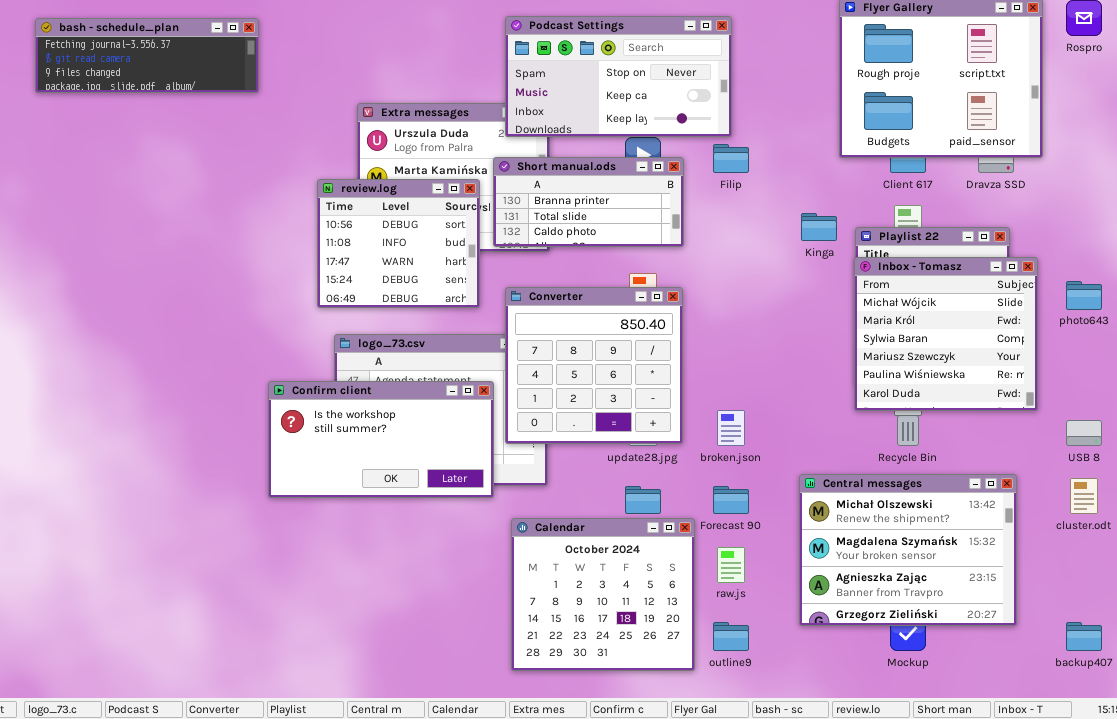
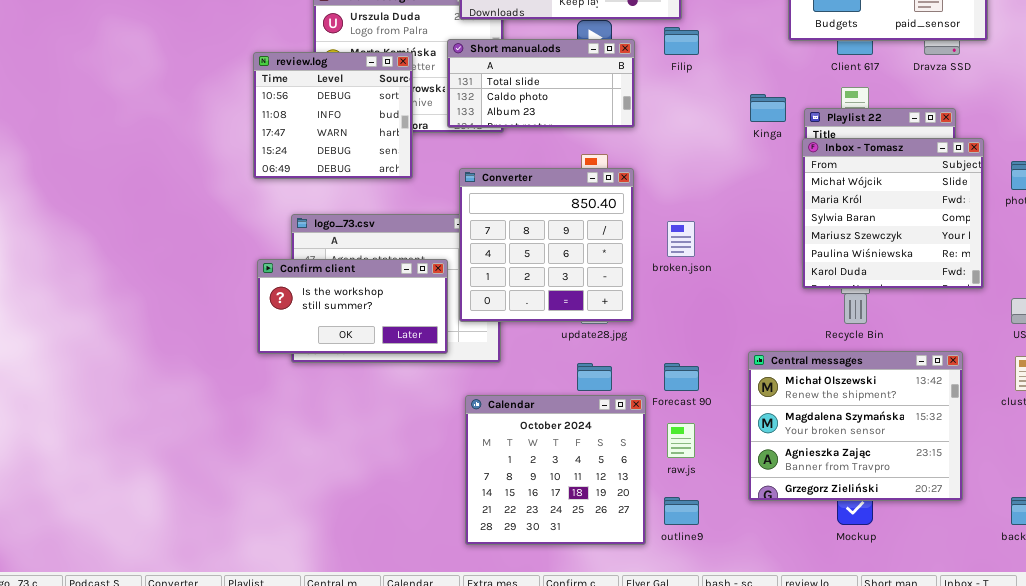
Short manual.ods: [493,157,684,247] -> [447,39,635,128], scrolled down 1 row
review.log: [317,179,480,308] -> [253,52,413,179], moved
Confirm client: [268,381,494,498] -> [257,259,448,354], resized
broken.json: [717,410,745,446] -> [667,221,695,257], moved

